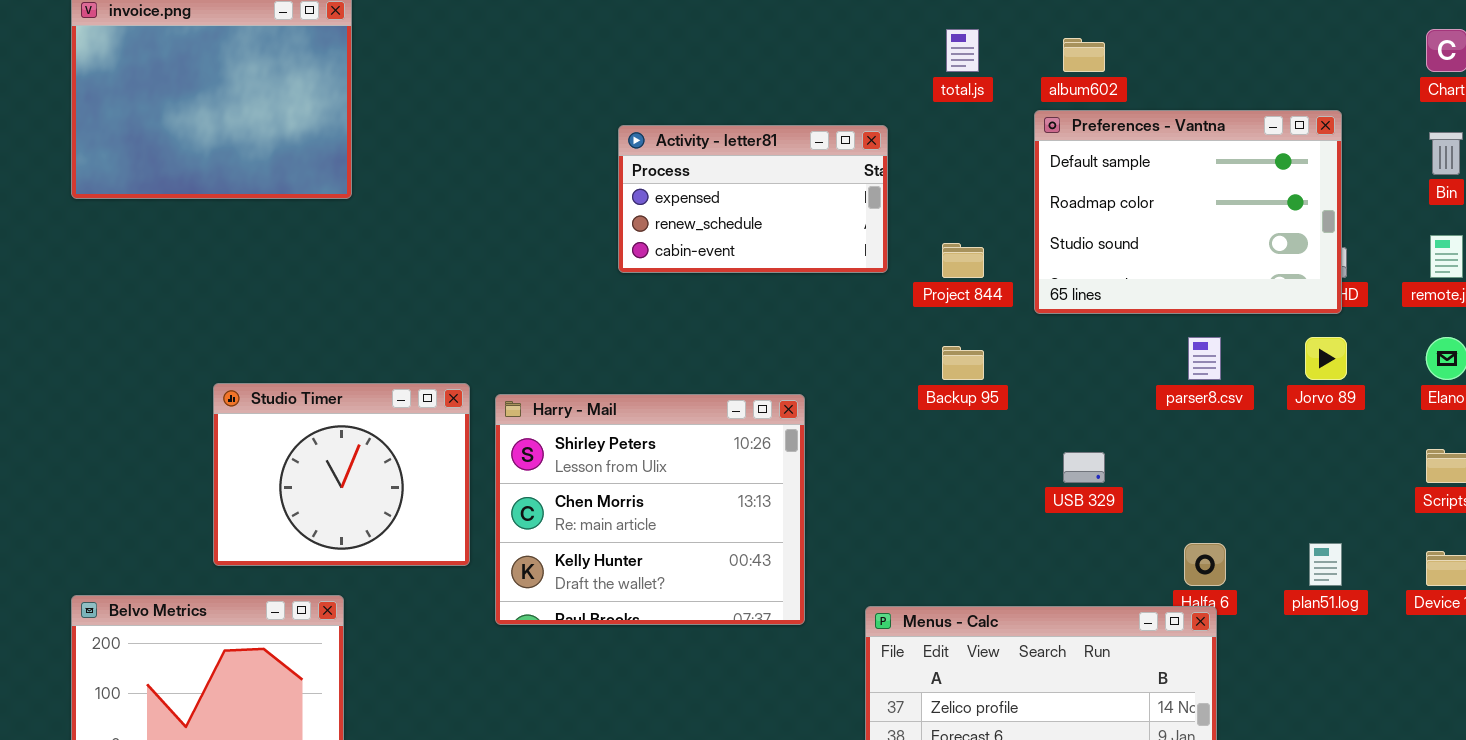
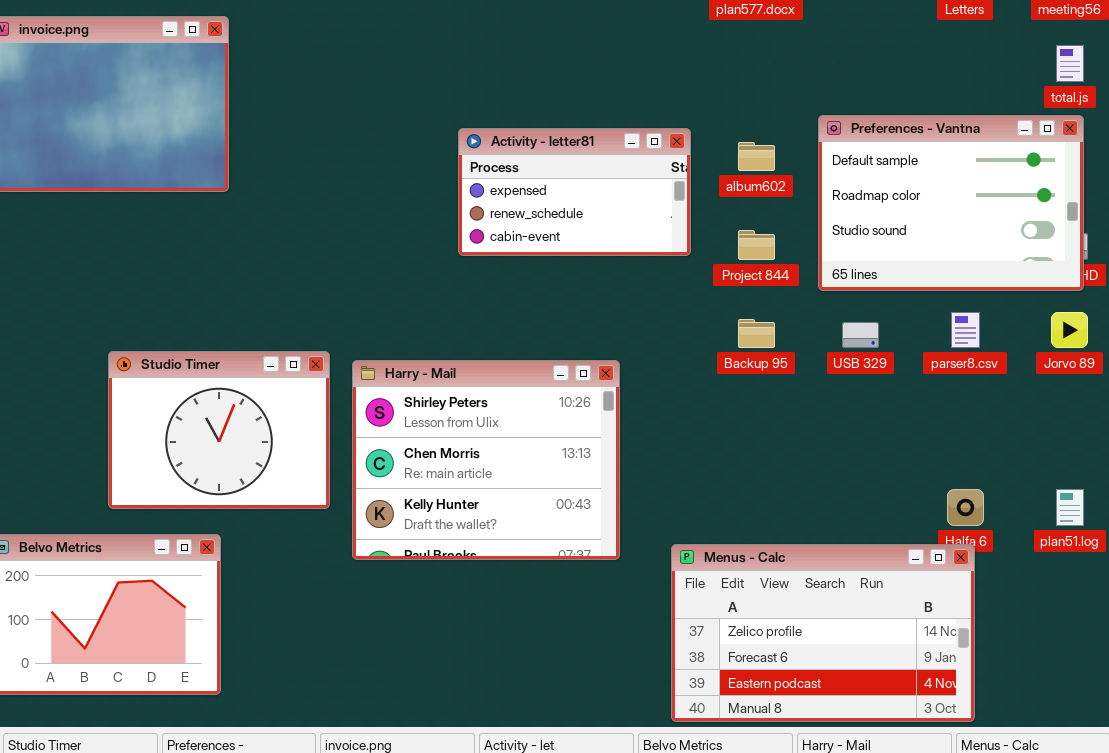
total.js: [946,29,979,72] -> [1056,45,1084,82], moved
album602: [1063,38,1105,72] -> [738,142,775,171], moved
USB 329: [1063,452,1105,483] -> [842,322,879,348], moved

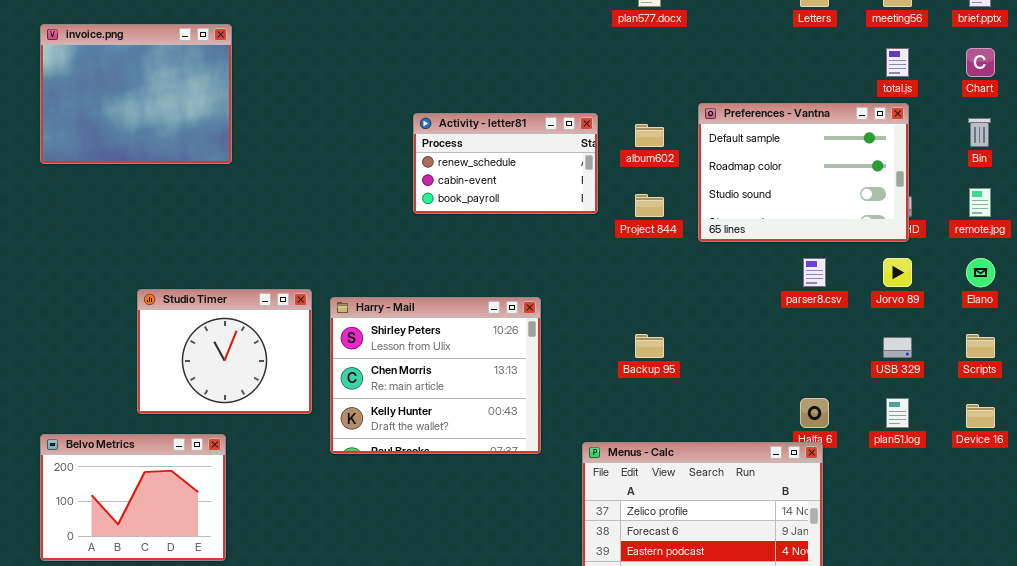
Activity - letter81: [458,128,691,256] -> [413,113,598,214], scrolled down 1 row
Backup 95: [738,319,775,348] -> [635,334,664,358], moved
USB 329: [842,322,879,348] -> [883,337,912,358], moved

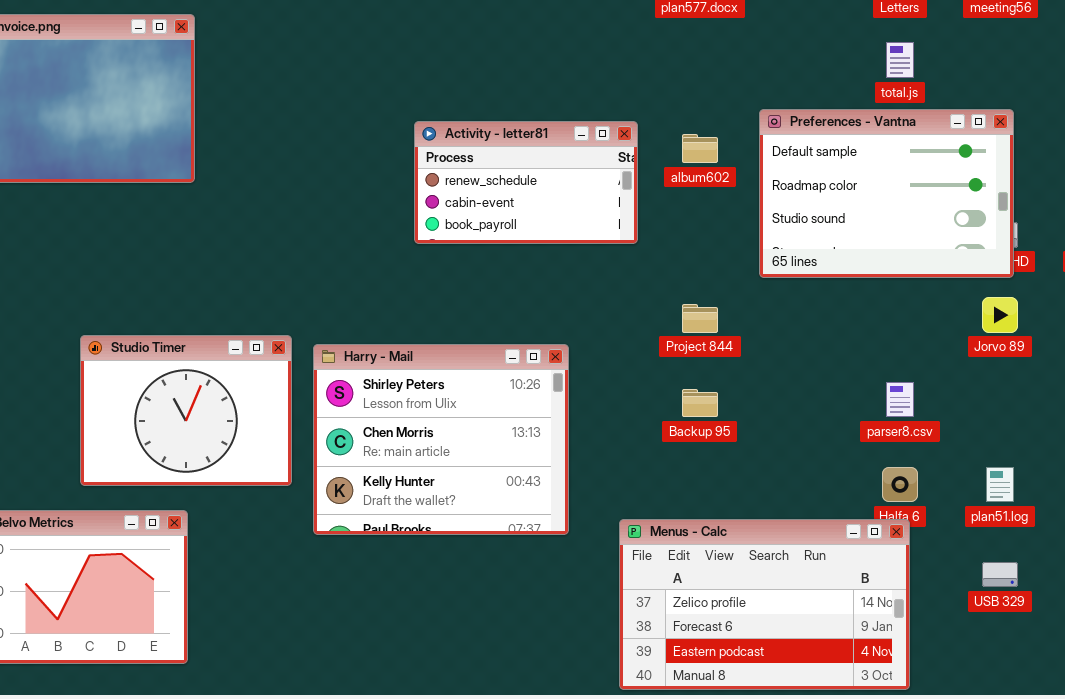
total.js: [886,48,909,77] -> [886,42,914,78], moved
Project 844: [635,194,664,217] -> [682,304,718,333], moved
parser8.csv: [803,258,826,287] -> [886,382,914,417], moved
USB 329: [883,337,912,358] -> [982,562,1018,587], moved

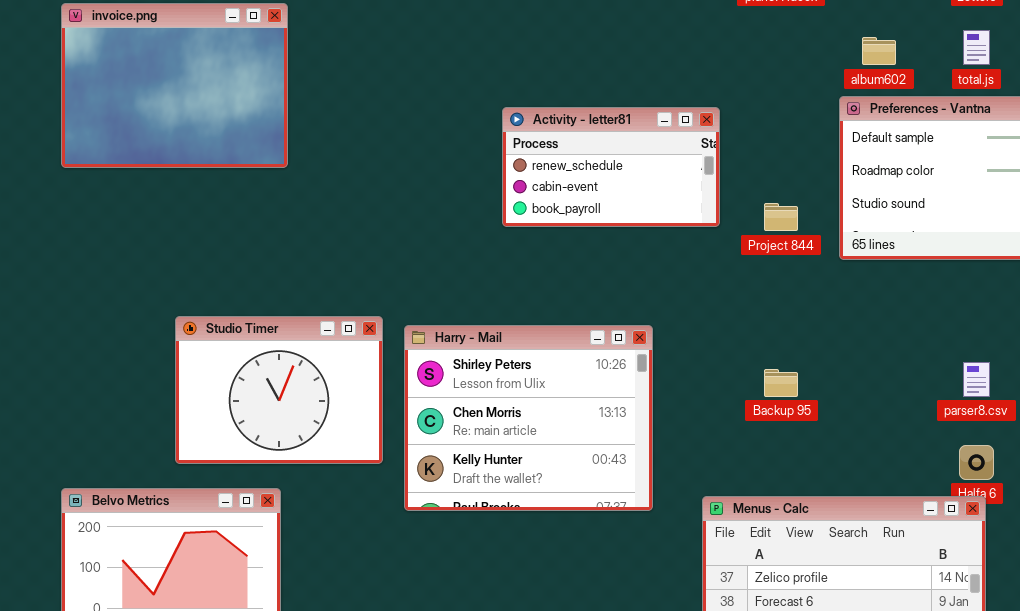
album602: [682,134,718,163] -> [862,37,896,65], moved
Project 844: [682,304,718,333] -> [764,203,798,231], moved

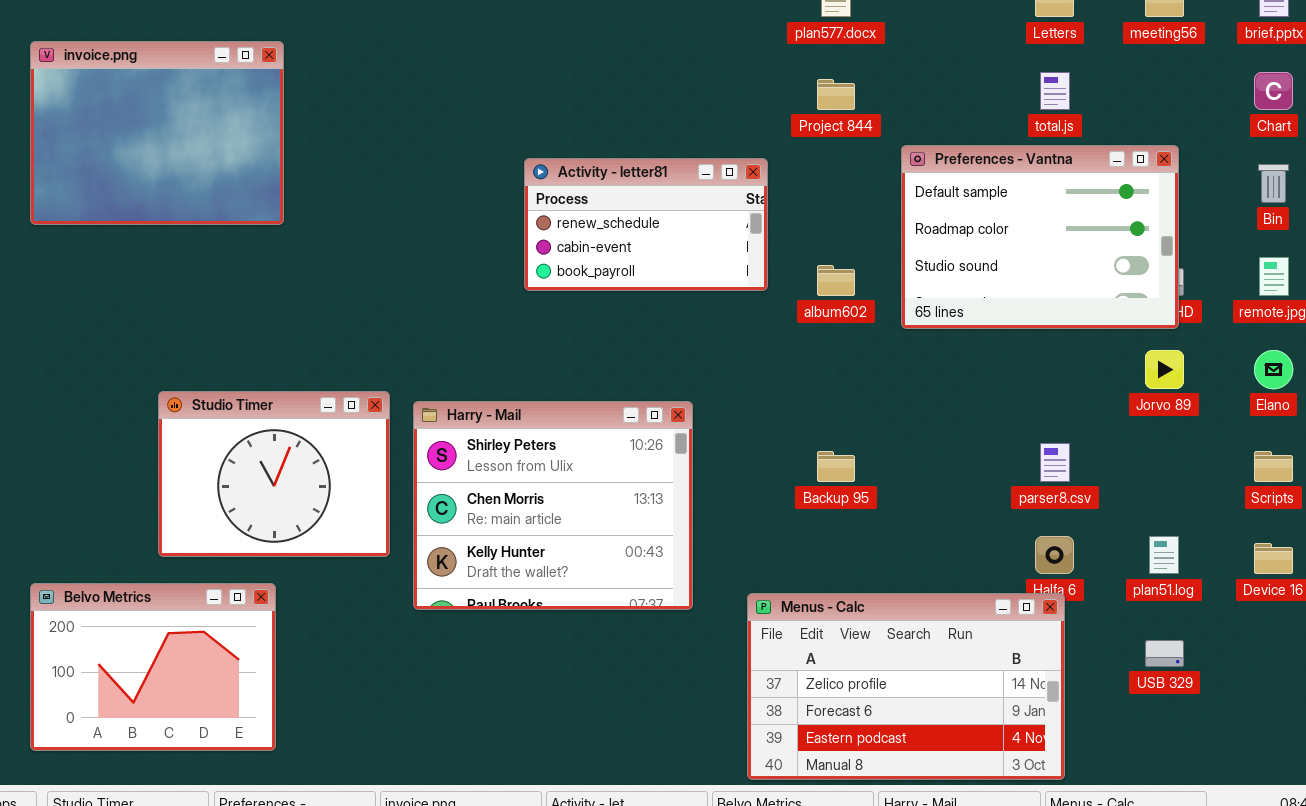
album602: [862,37,896,65] -> [817,265,855,296], moved
Project 844: [764,203,798,231] -> [817,79,855,110], moved

